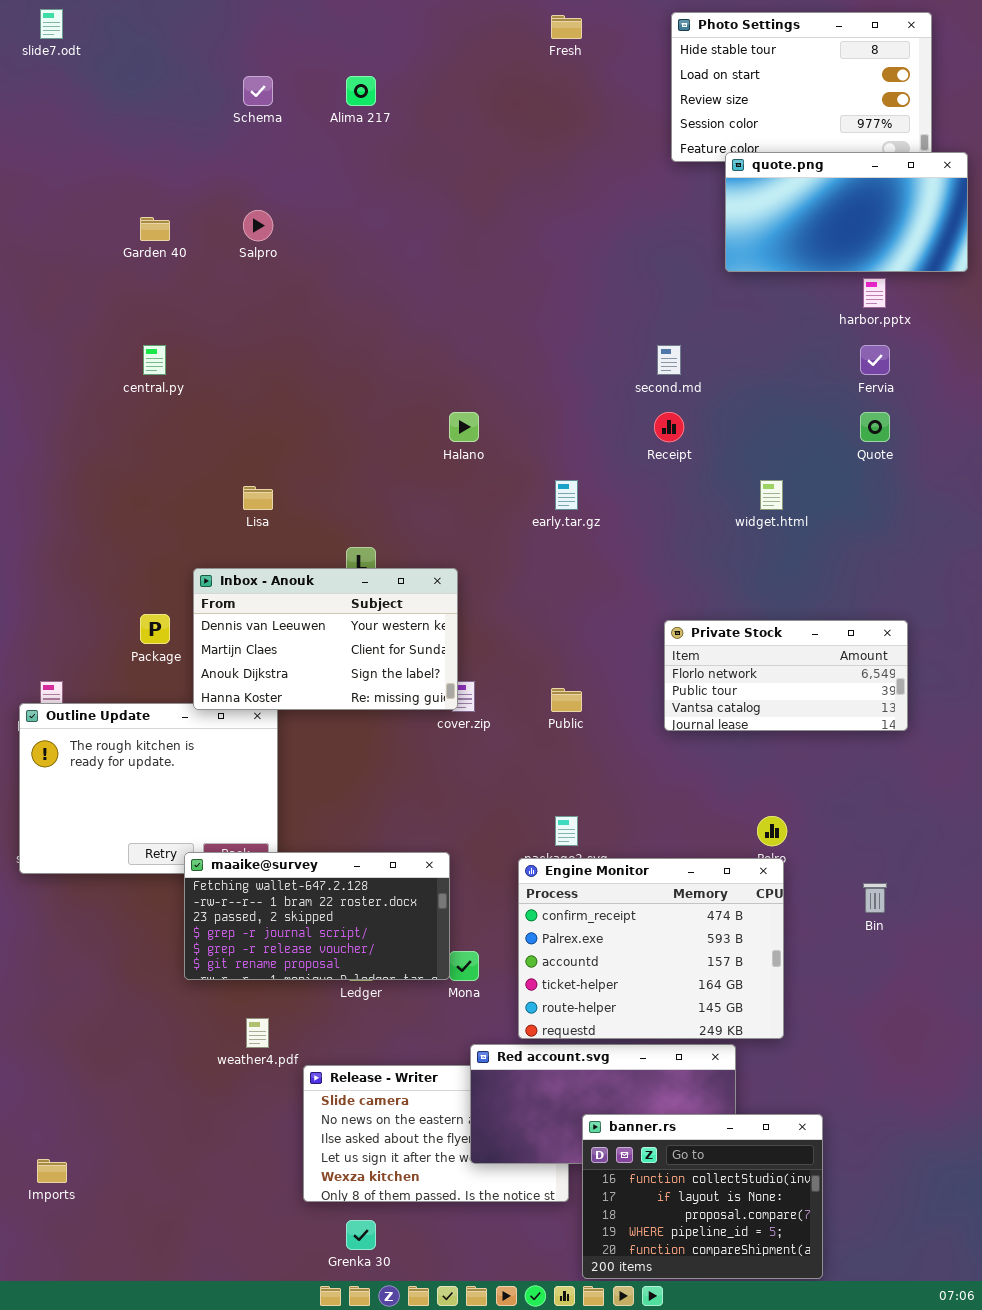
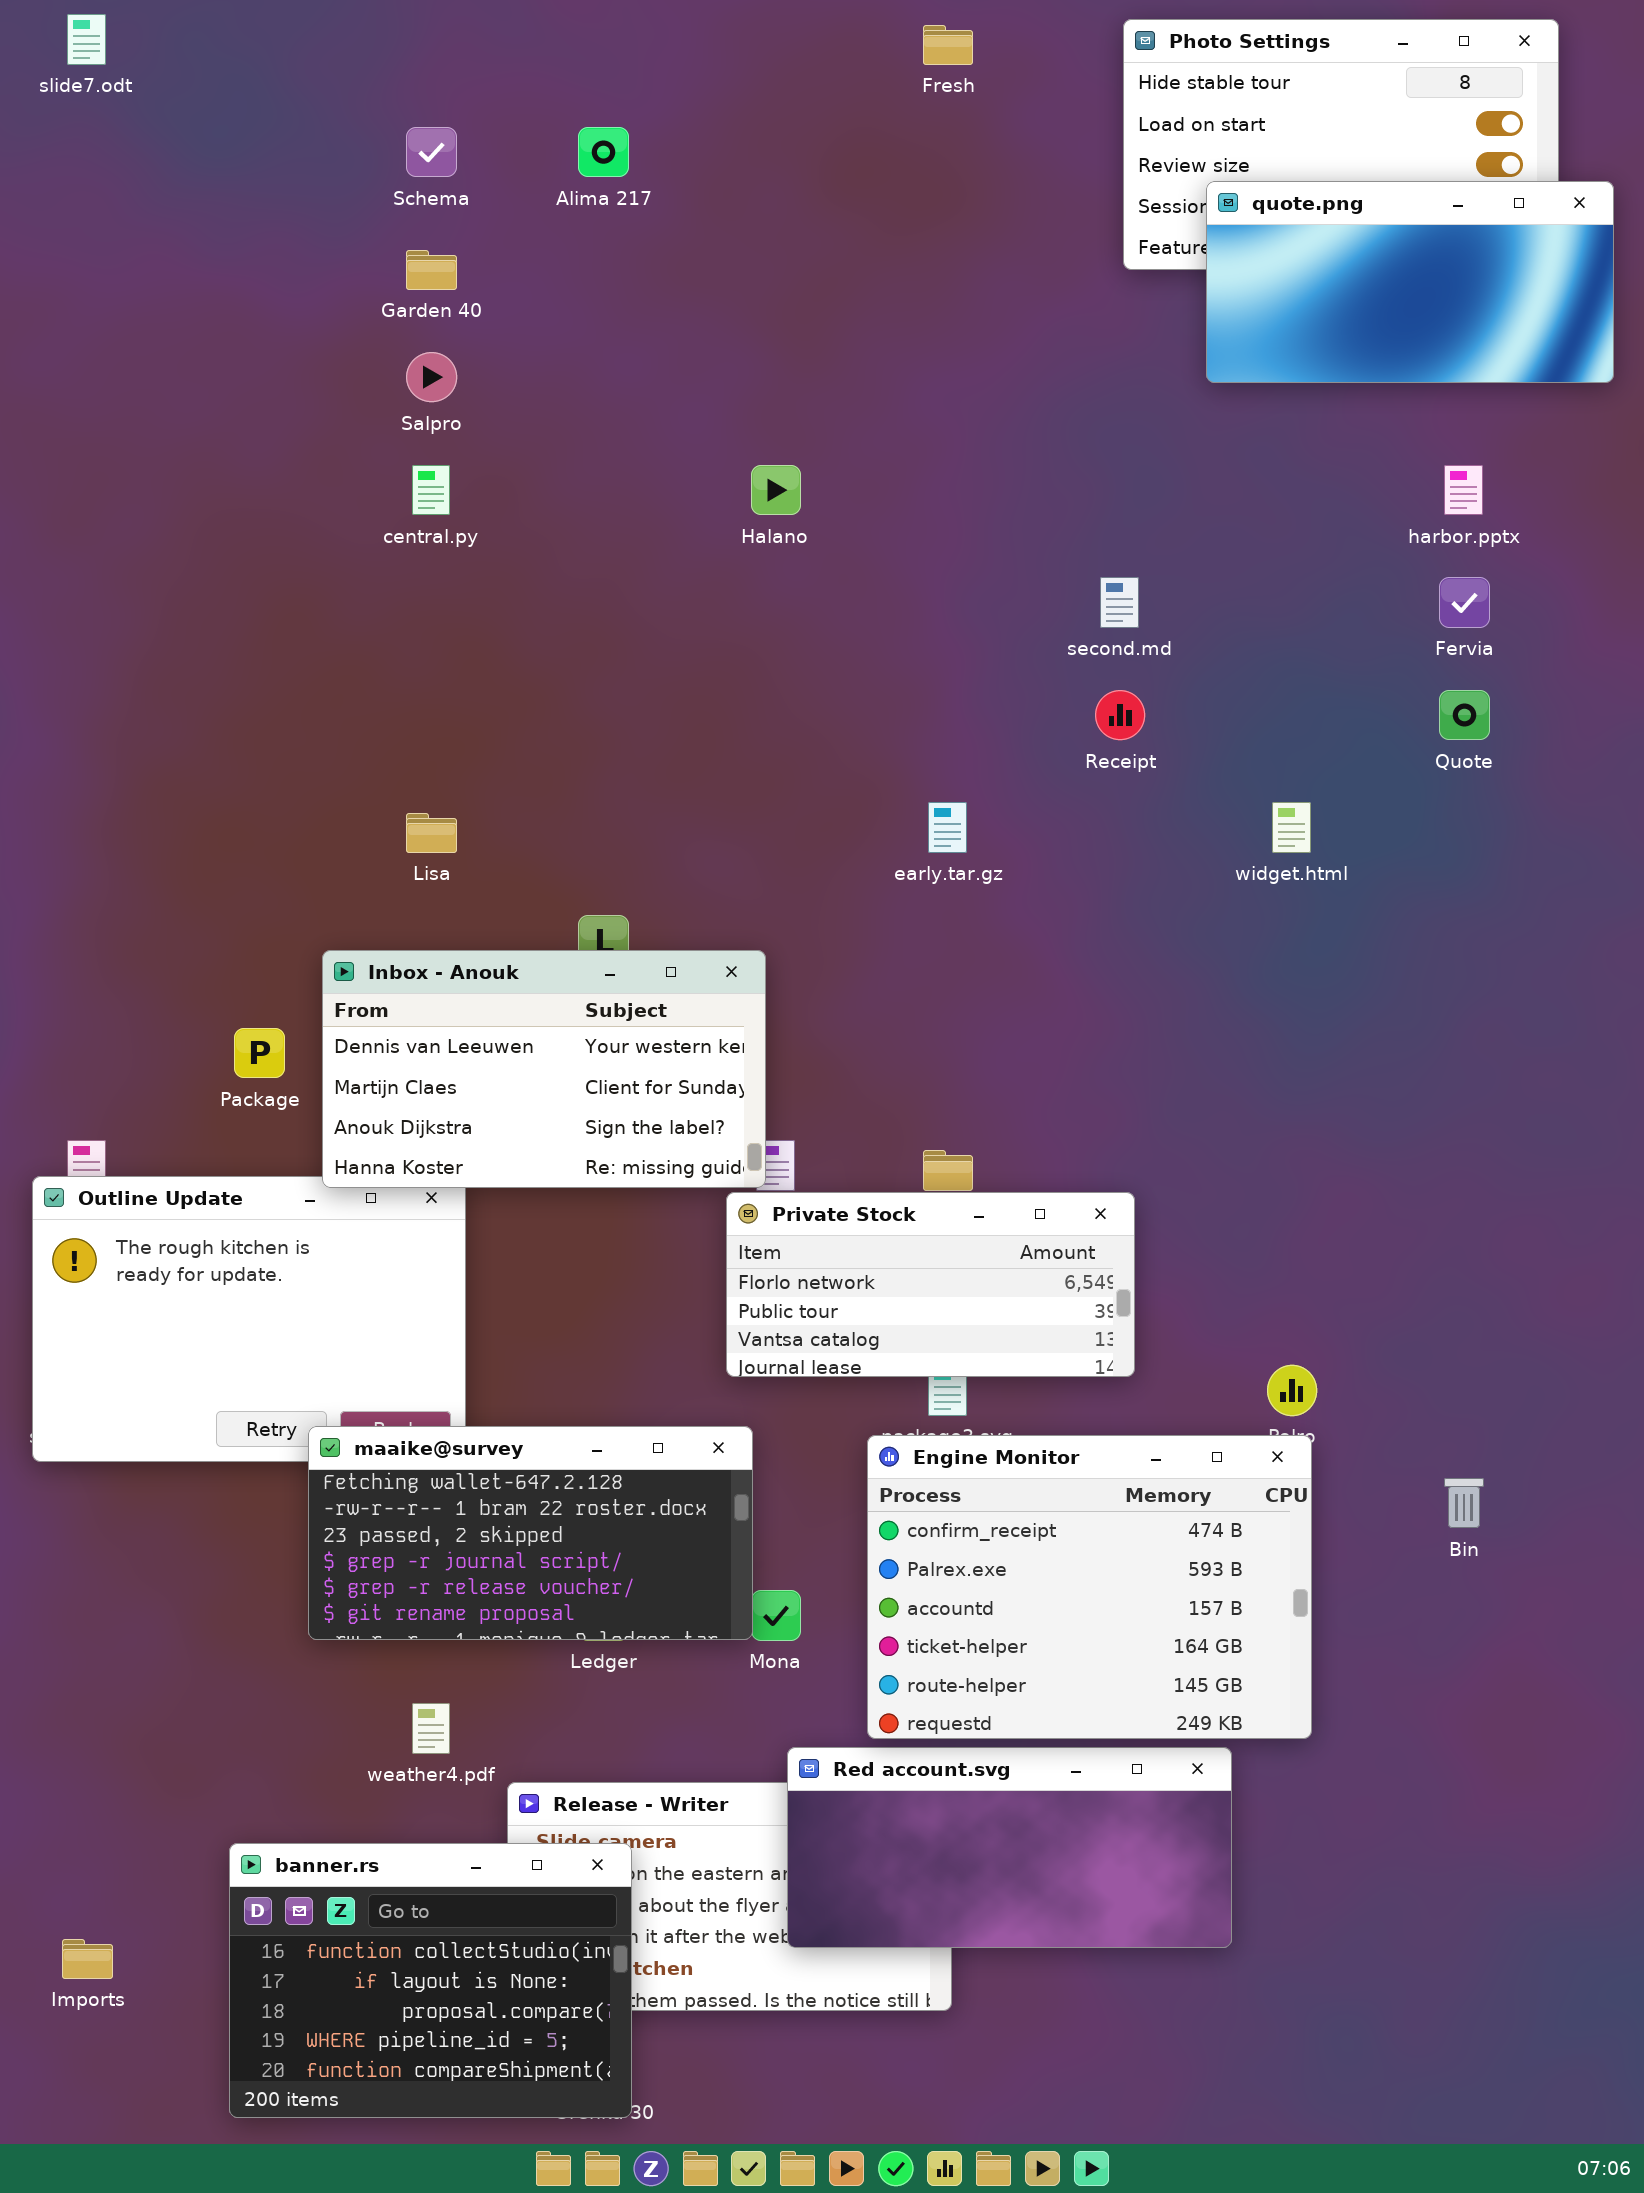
quote.png: [725,152,968,272] -> [1206,181,1614,383], moved
Garden 40: [140,217,170,241] -> [406,250,457,290], moved
central.py: [143,345,166,375] -> [412,465,450,515], moved
Halano: [449,412,479,442] -> [751,465,801,515], moved
Private Stock: [664,620,908,731] -> [726,1192,1135,1377], moved
banner.rs: [582,1114,823,1279] -> [229,1843,632,2118], moved

